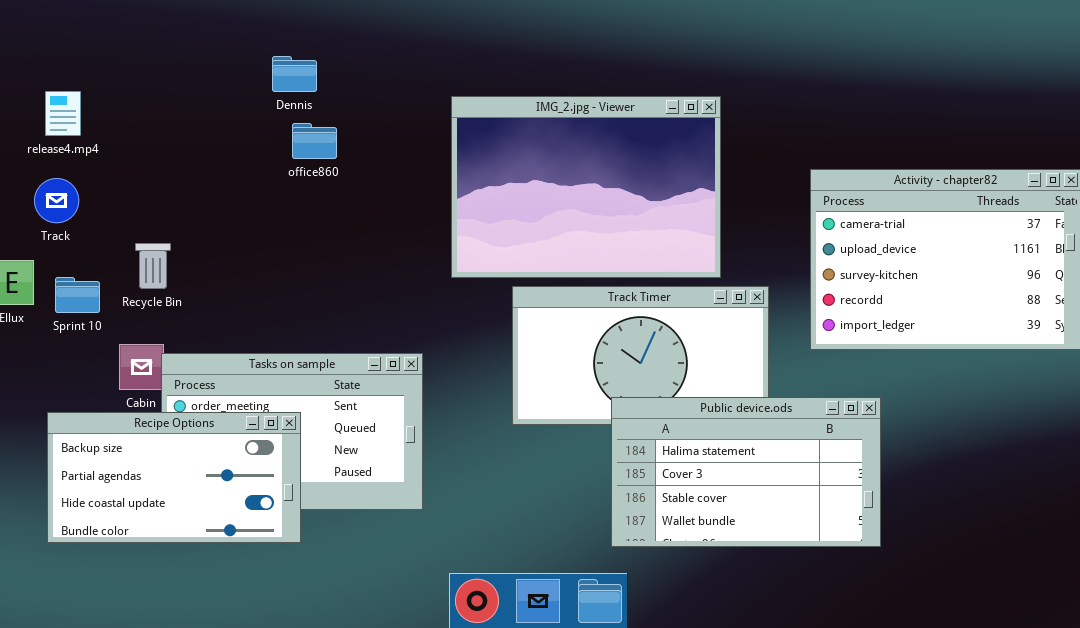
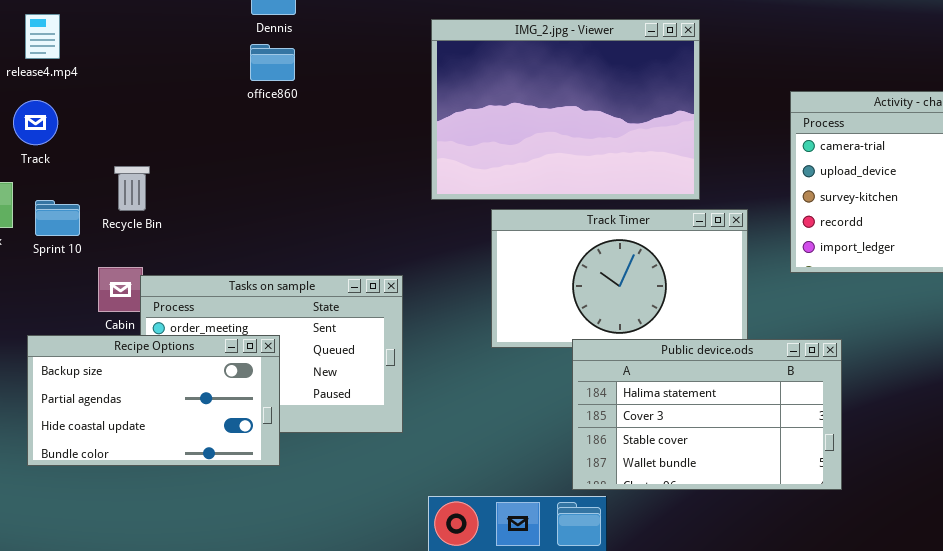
office860: [292,123,337,159] -> [250,44,295,81], moved
Public device.ods: [611,397,881,547] -> [572,339,842,490], moved

